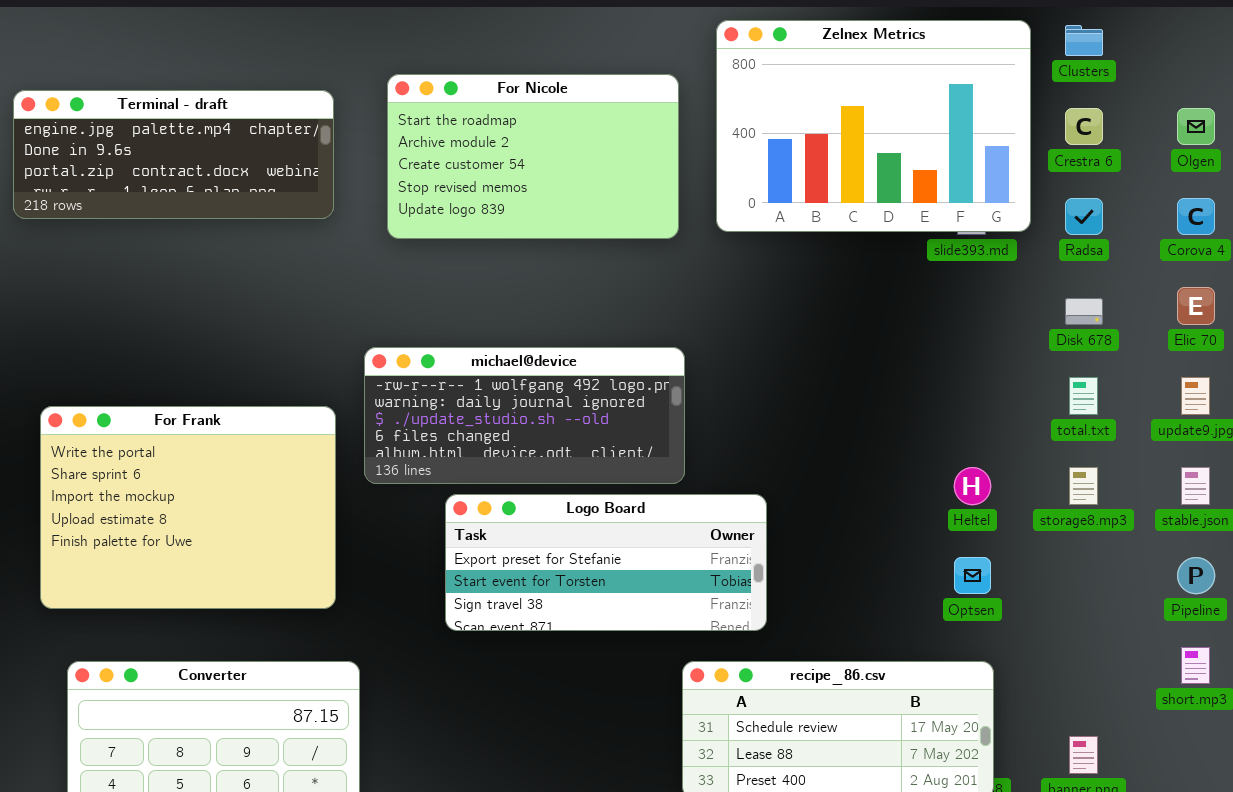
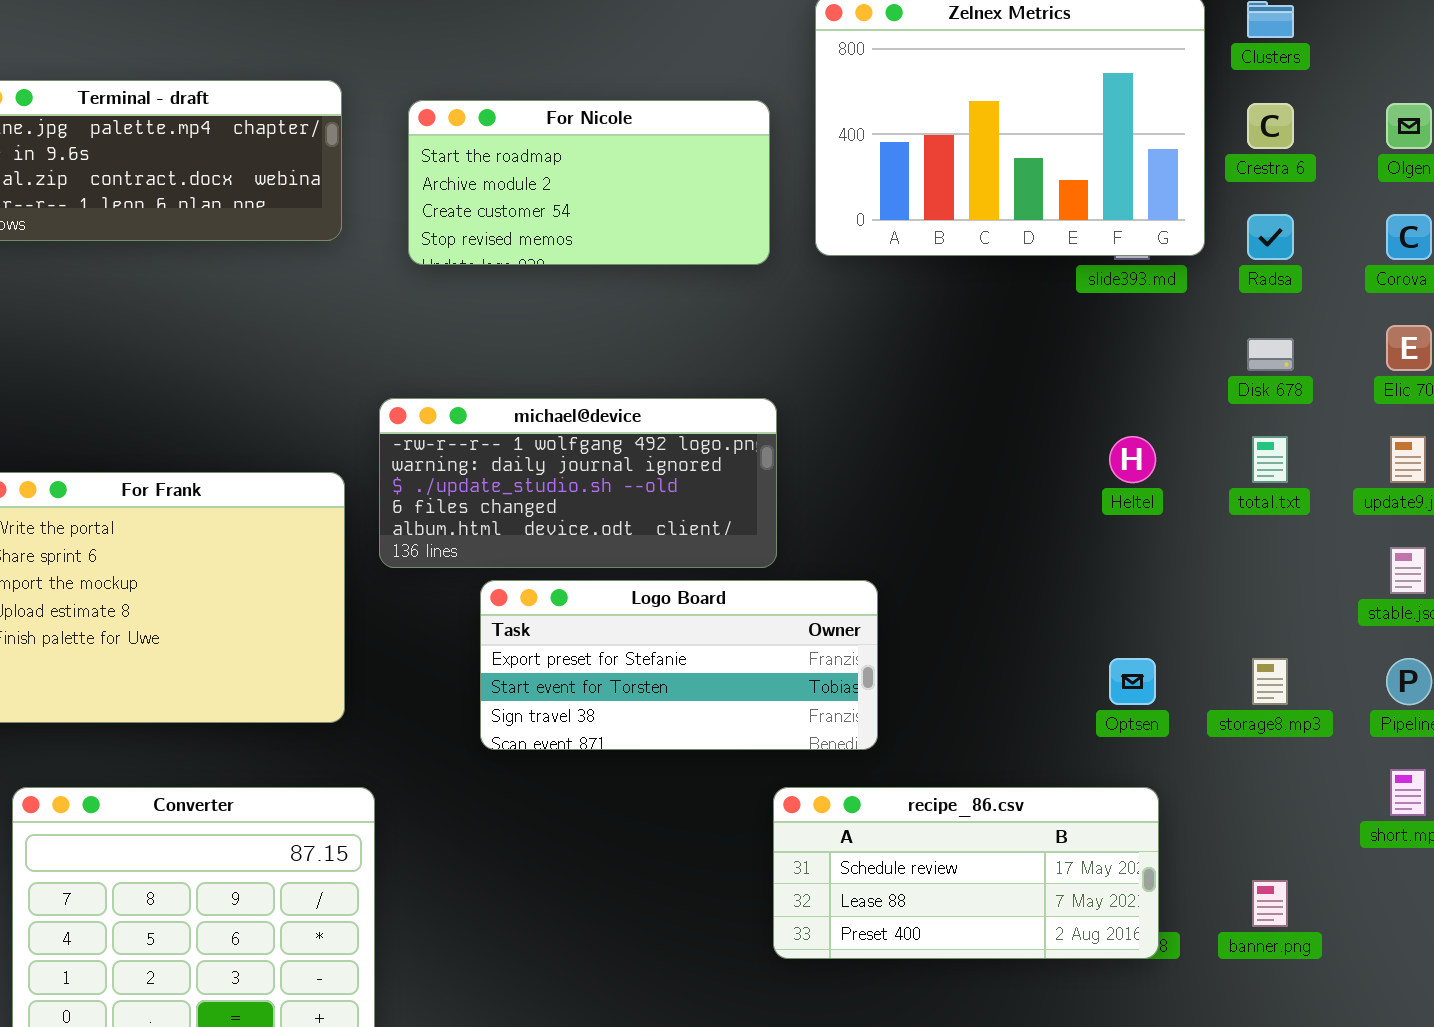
For Nicole: [387,74,679,239] -> [408,100,770,265], resized
Heltel: [954,467,991,505] -> [1109,436,1156,483], moved
storage8.mp3: [1069,467,1098,505] -> [1252,658,1288,705], moved

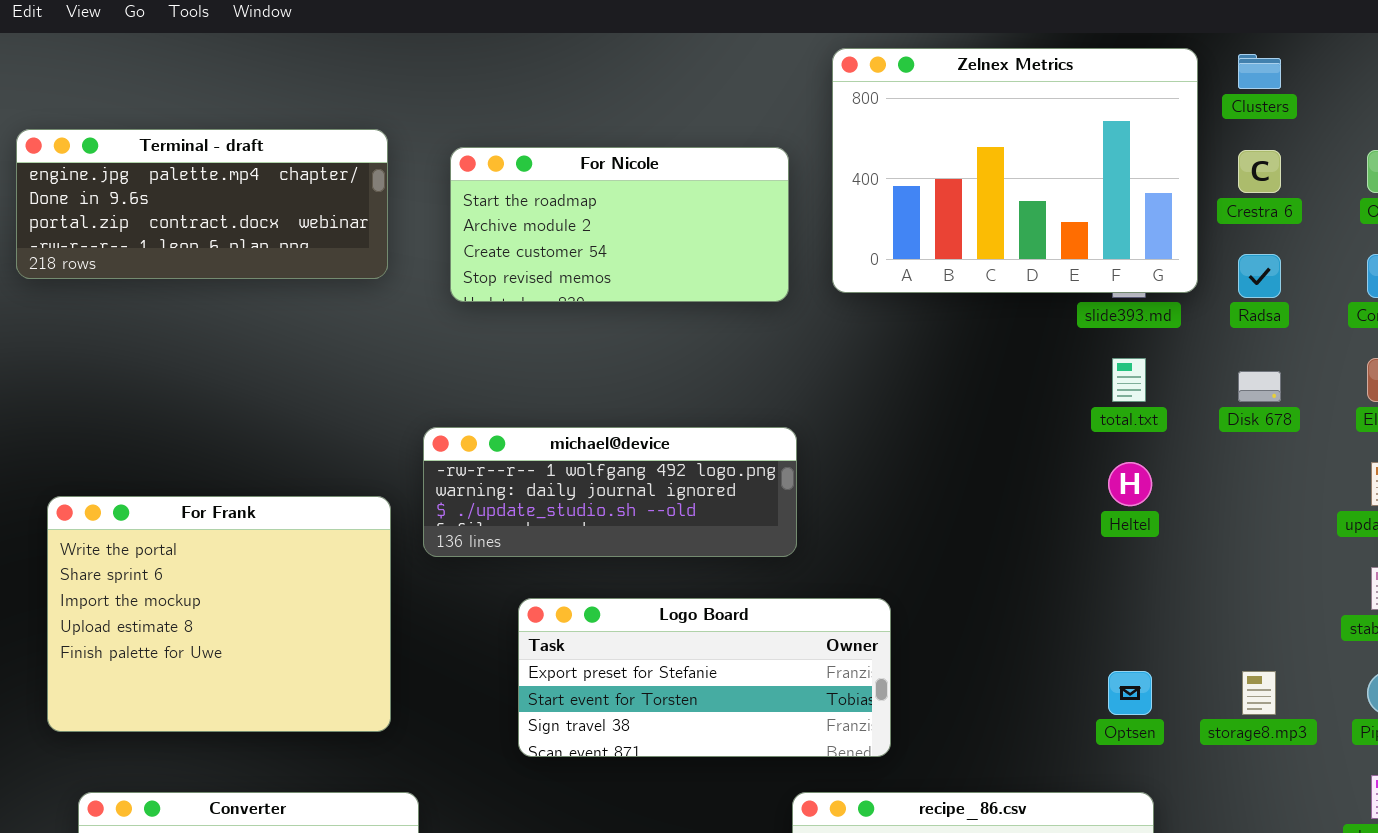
michael@device: [379,398,777,568] -> [423,427,797,557], resized
total.txt: [1252,436,1288,483] -> [1112,358,1146,402], moved

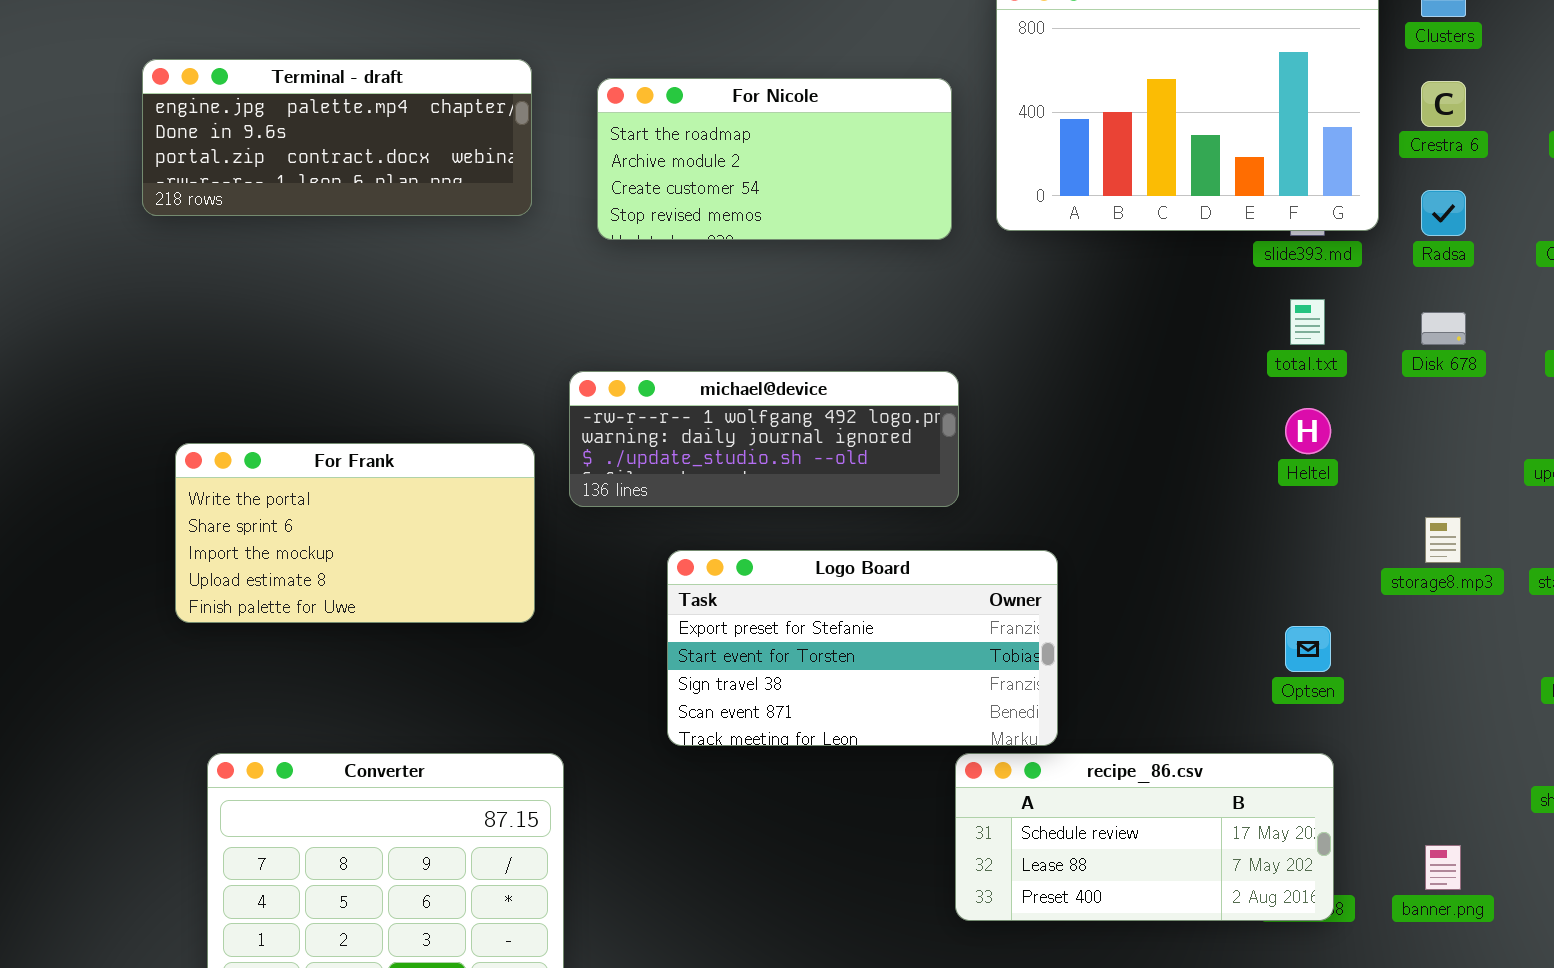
For Frank: [47,496,391,732] -> [175,443,535,623], resized
Logo Board: [518,598,891,757] -> [667,550,1058,746], resized
storage8.mp3: [1242,671,1276,715] -> [1425,517,1461,563], moved

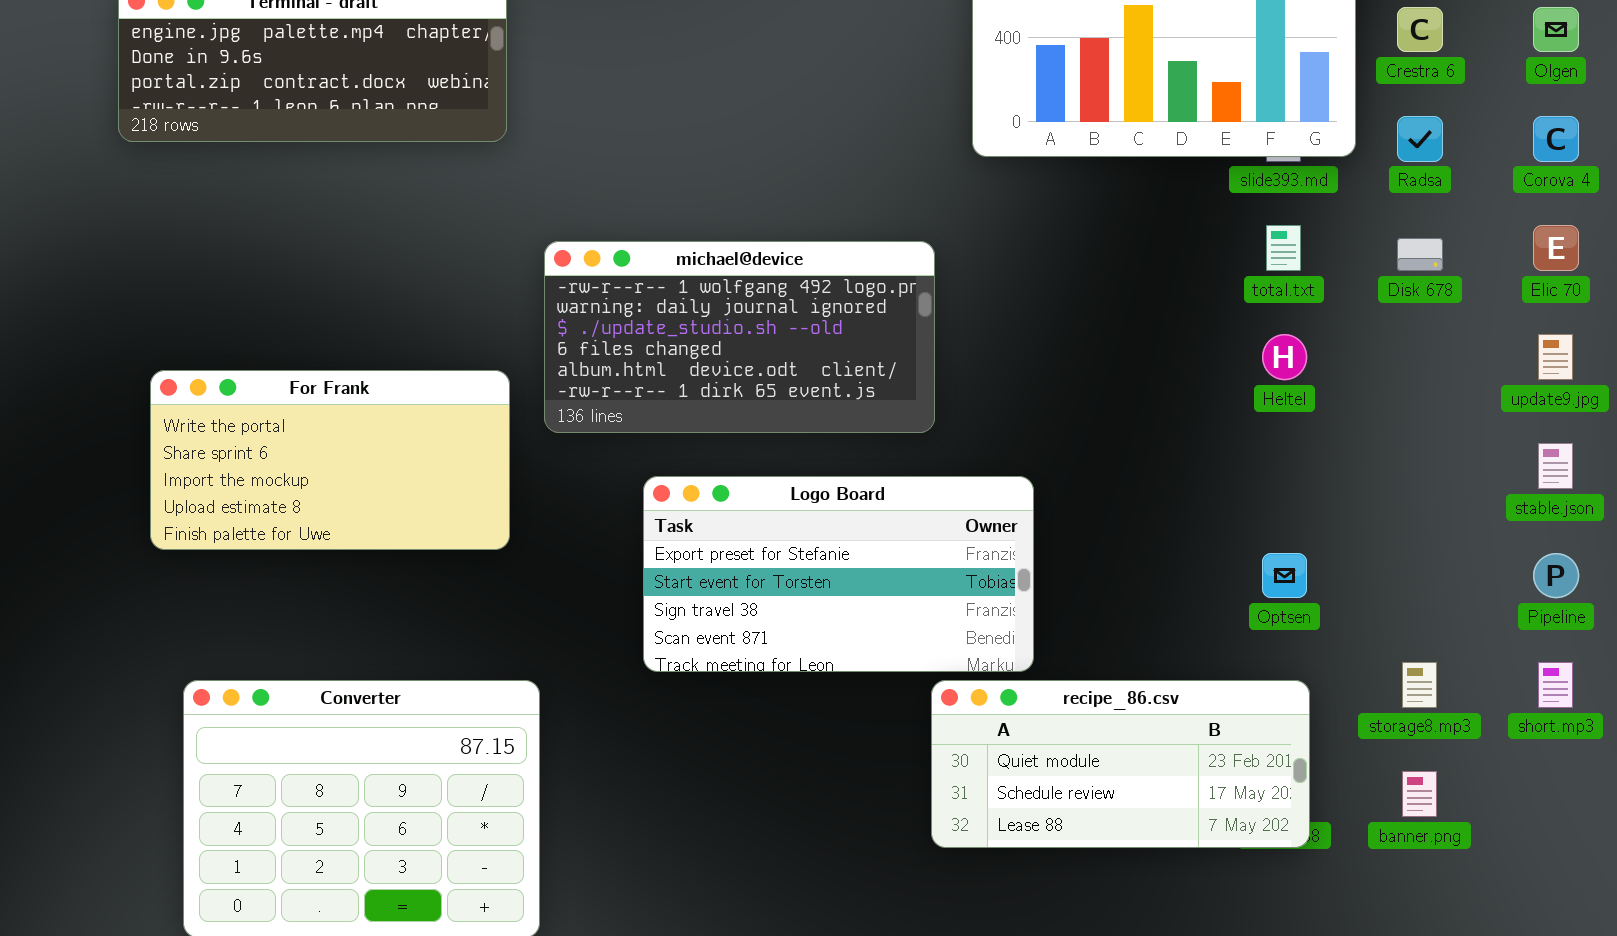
For Nicole: [597,78,952,240] -> none, closed
michael@device: [569,371,959,507] -> [544,241,935,433], resized
storage8.mp3: [1425,517,1461,563] -> [1402,662,1437,708], moved
recipe_86.csv: [955,753,1334,921] -> [931,680,1310,848], scrolled up 1 row

